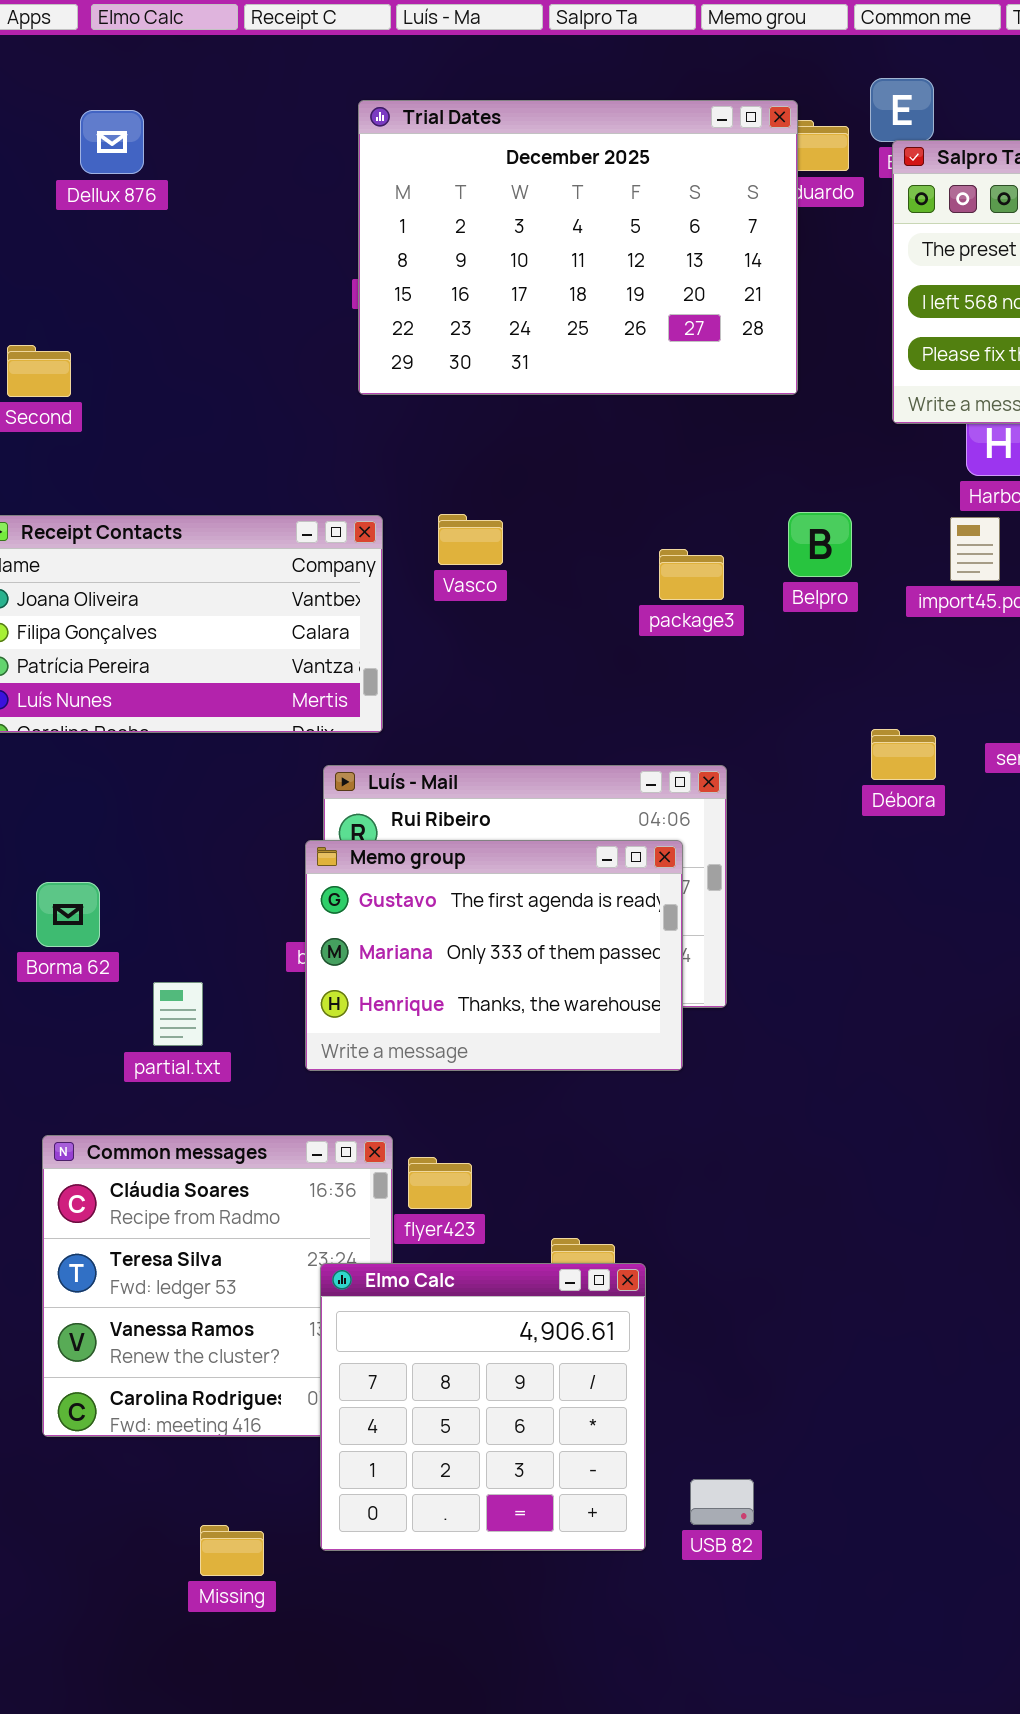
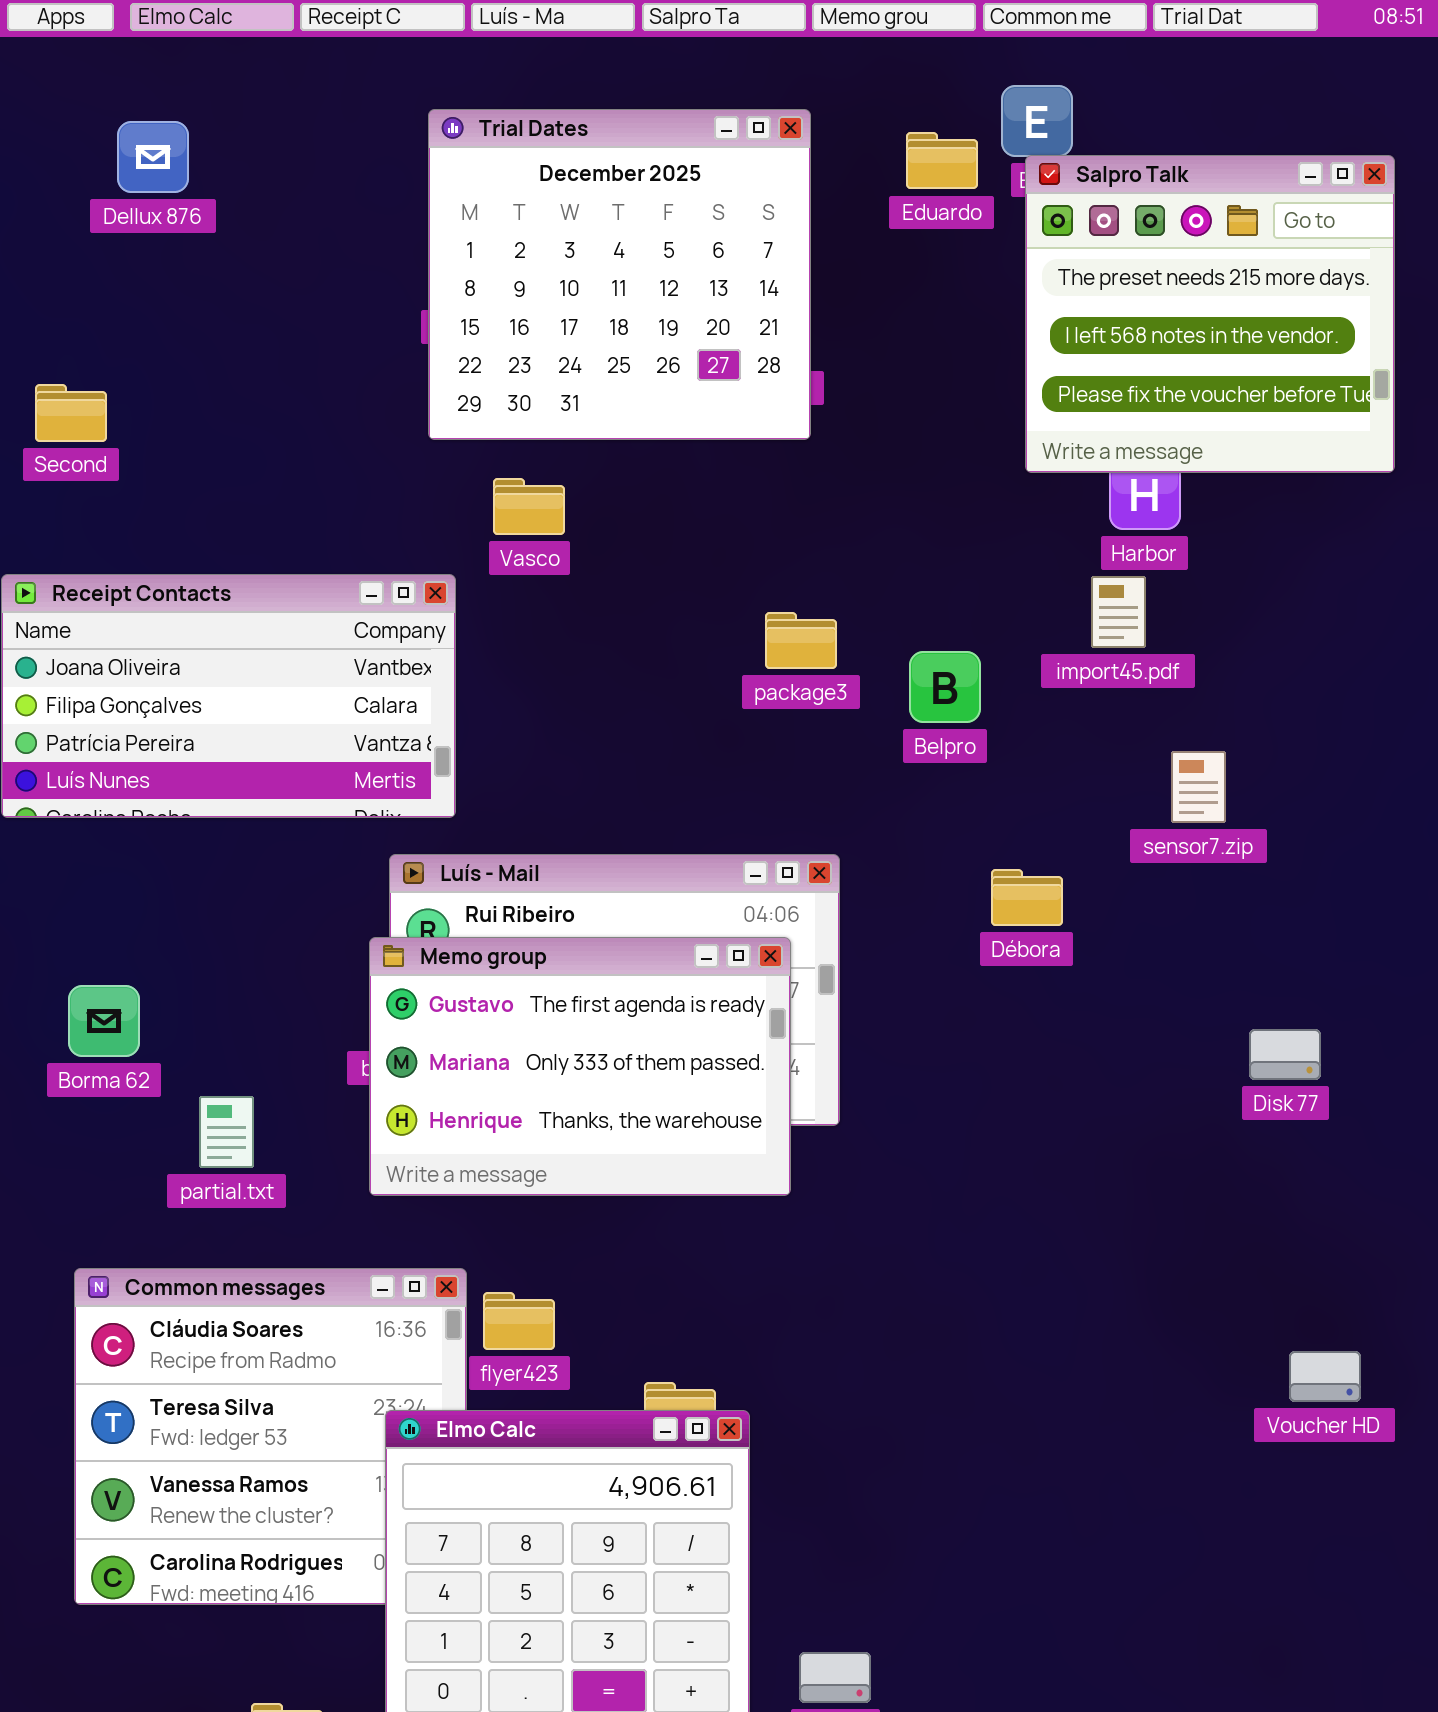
Trial Dates: [358,100,798,395] -> [428,109,811,440], resized
Belpro: [788,512,852,577] -> [909,651,981,723], moved
Vasco: [438,514,503,565] -> [493,478,565,535], moved
Débora: [871,729,936,780] -> [991,869,1063,926], moved

